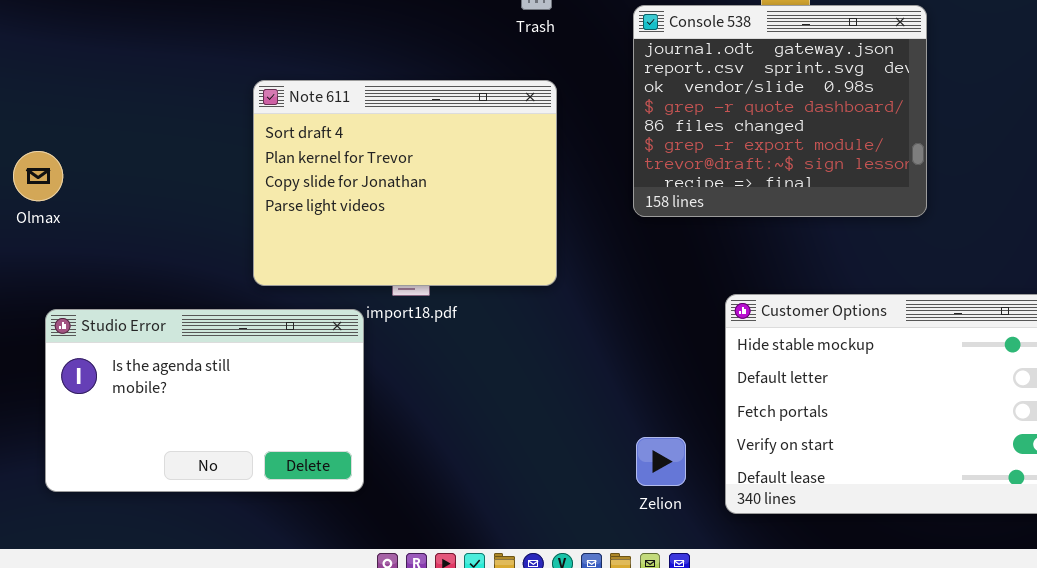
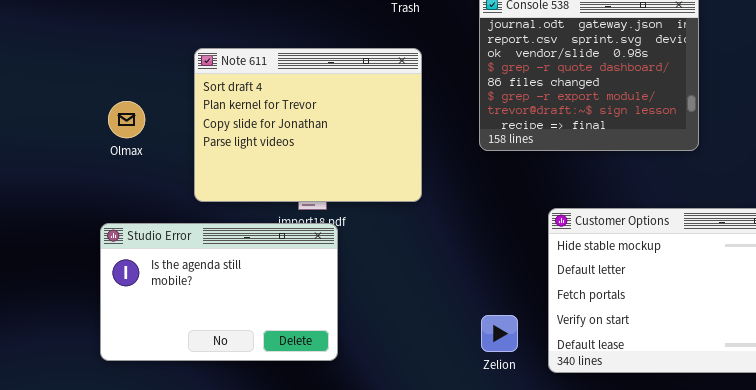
Olmax: [13,151,63,201] -> [108,101,145,138], moved
Studio Error: [45,309,364,492] -> [100,223,338,361], moved

